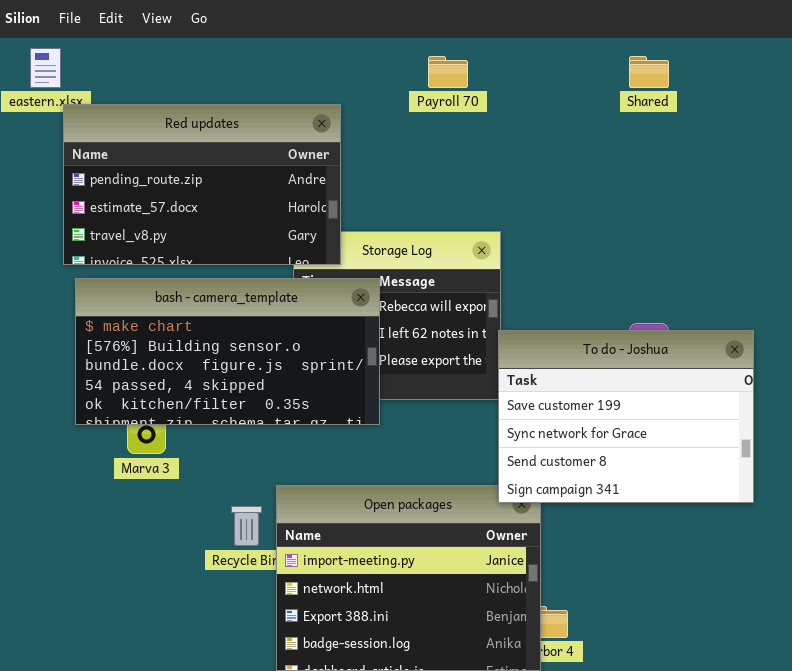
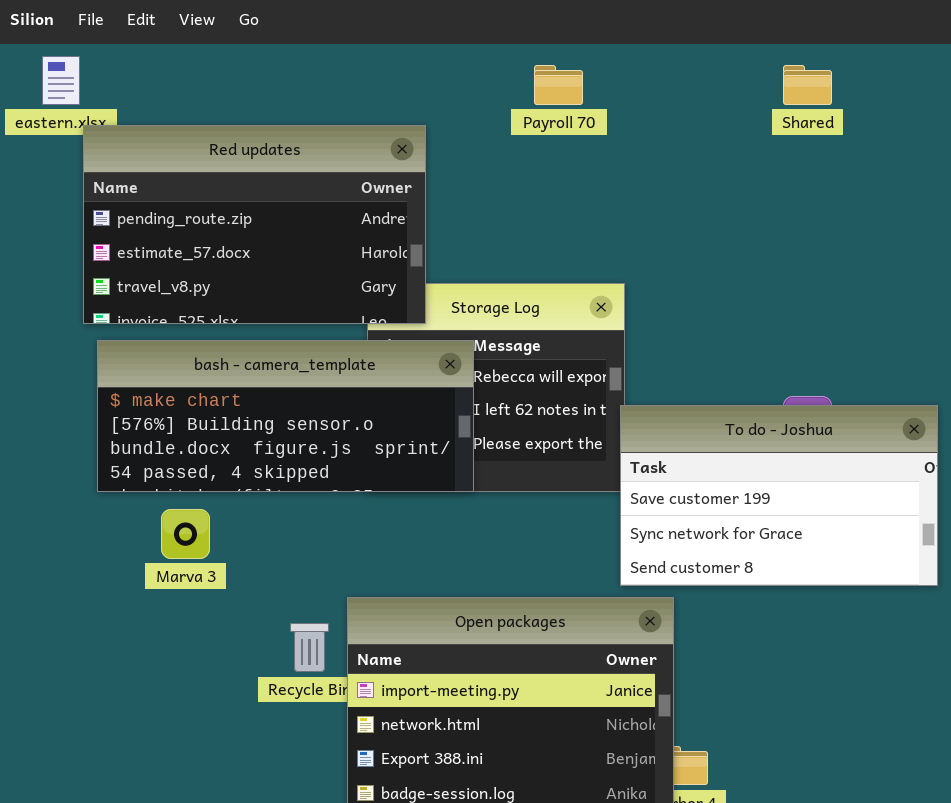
bash - camera_template: [75,278,380,425] -> [97,340,474,492], resized
To do - Joshua: [498,330,754,503] -> [620,405,938,586], resized

